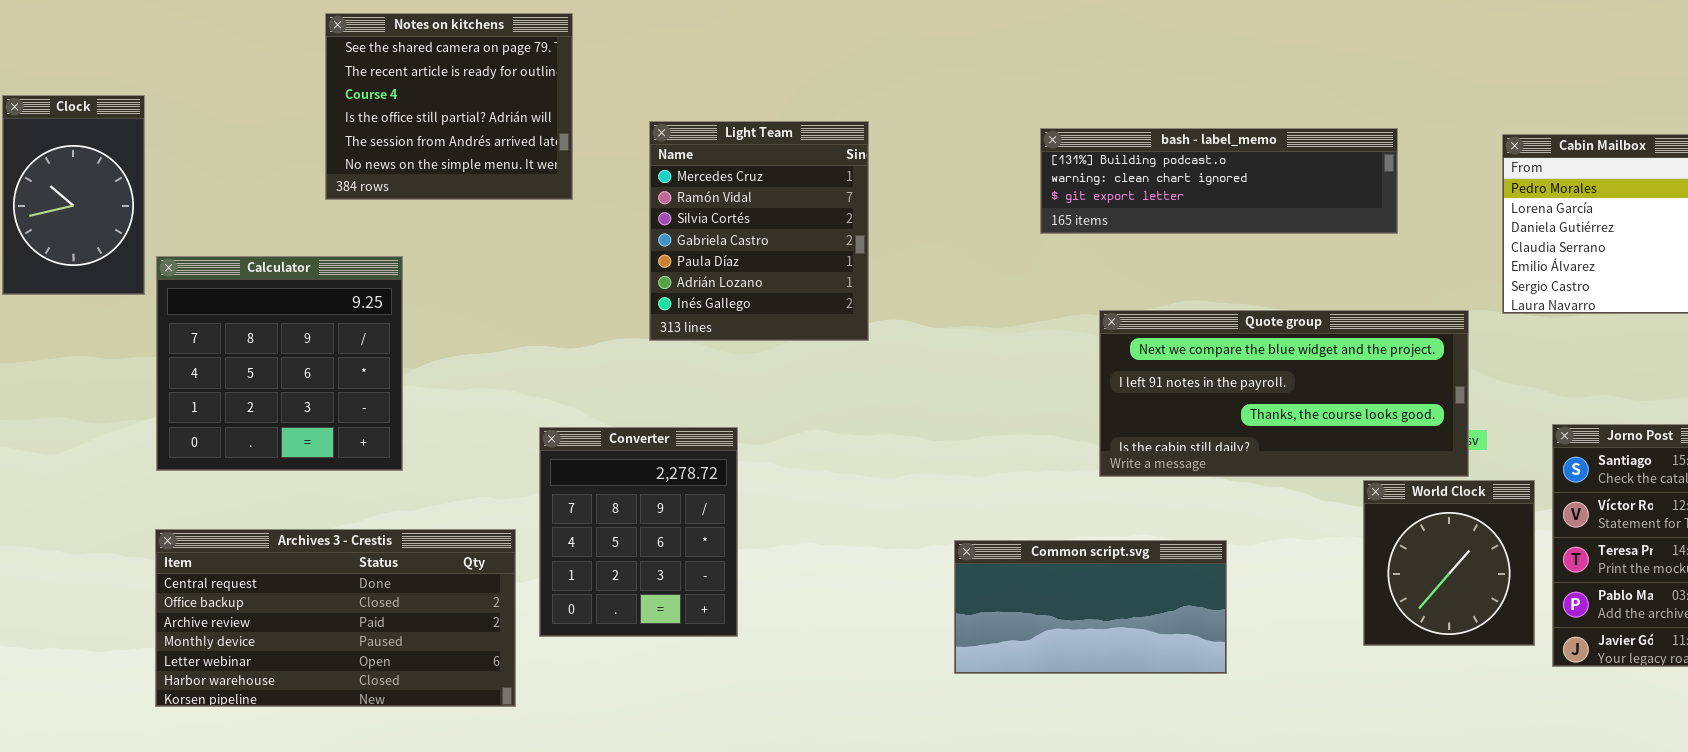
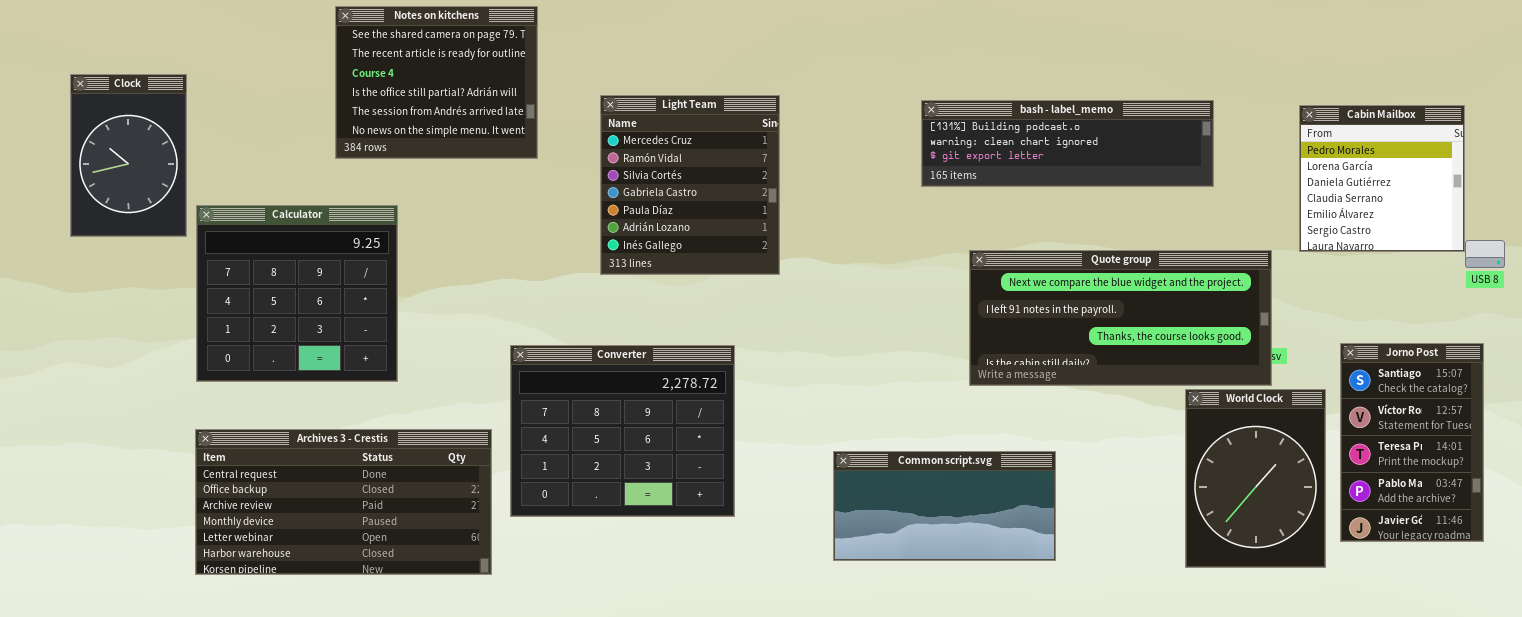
Converter: [539,427,738,637] -> [510,345,735,517], resized
World Clock: [1363,480,1535,646] -> [1185,389,1326,568], resized
Common script.svg: [954,540,1227,674] -> [833,451,1056,561], moved

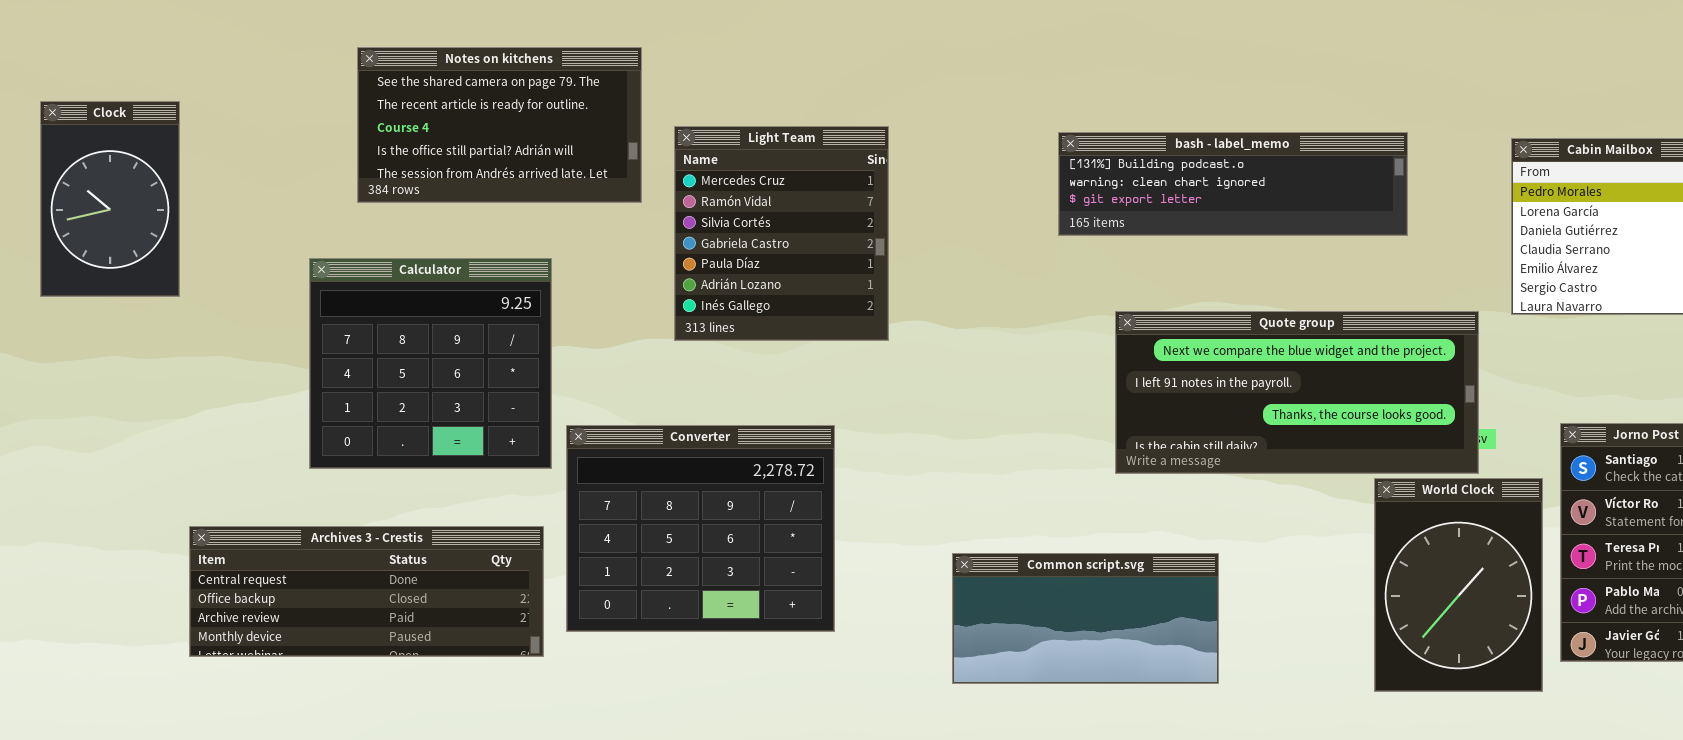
Notes on kitchens: [335,6,538,159] -> [357,47,642,203], resized
Calculator: [196,205,398,382] -> [309,258,552,469], moved
Archives 3 - Crestis: [195,429,492,575] -> [189,526,544,657], resized

